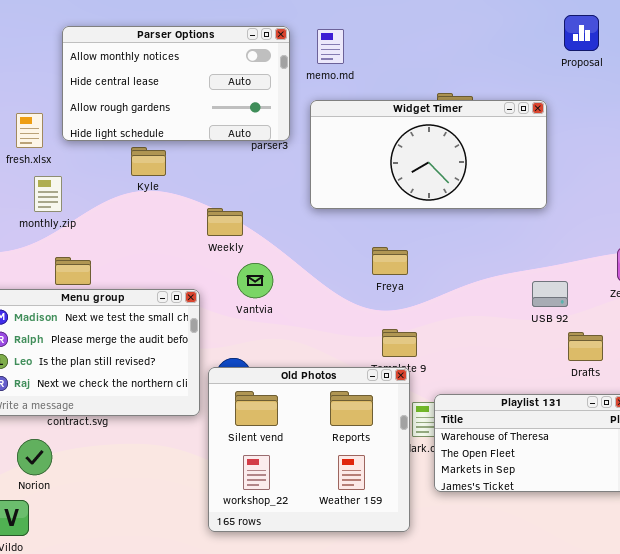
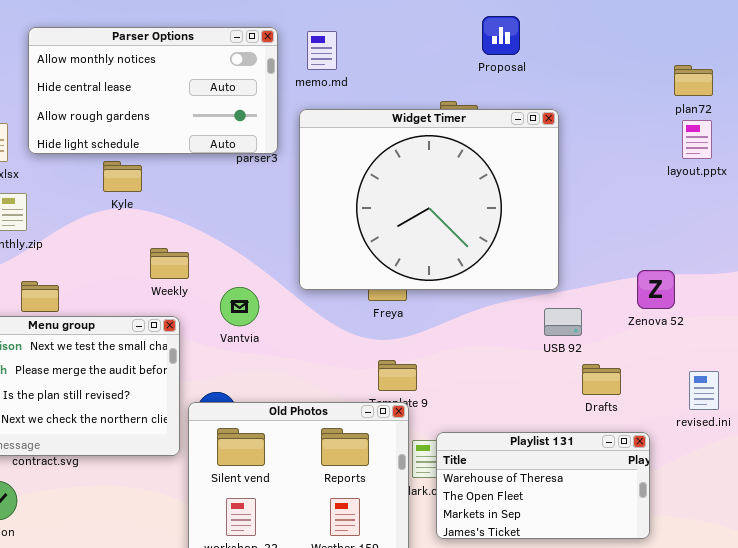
Proposal: [564,15,599,51] -> [482,16,520,55], moved
Widget Timer: [310,100,547,209] -> [299,109,559,290], resized
Weekly: [207,208,243,236] -> [150,248,189,279], moved

